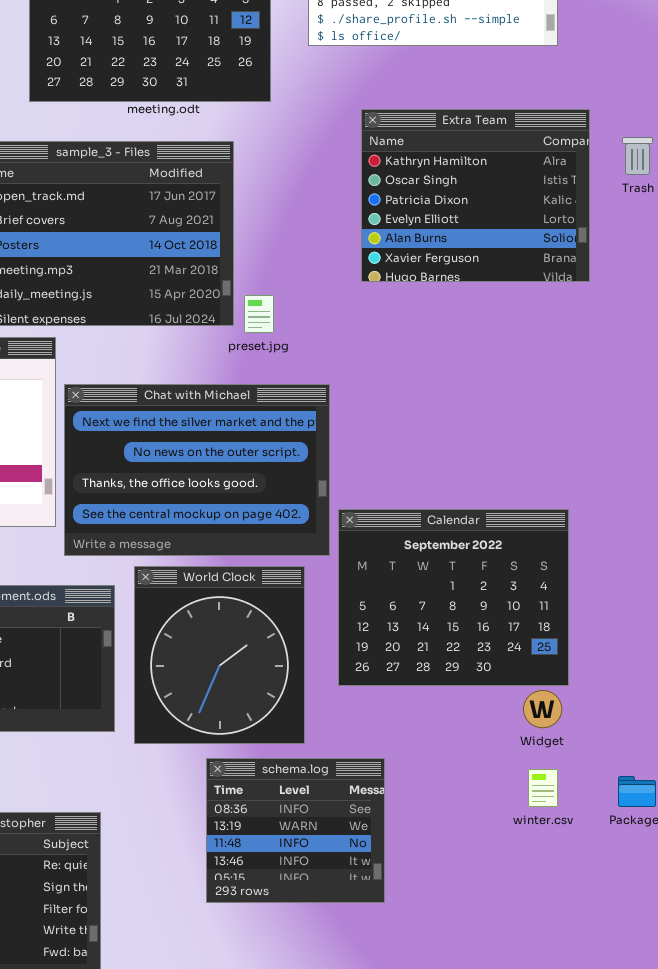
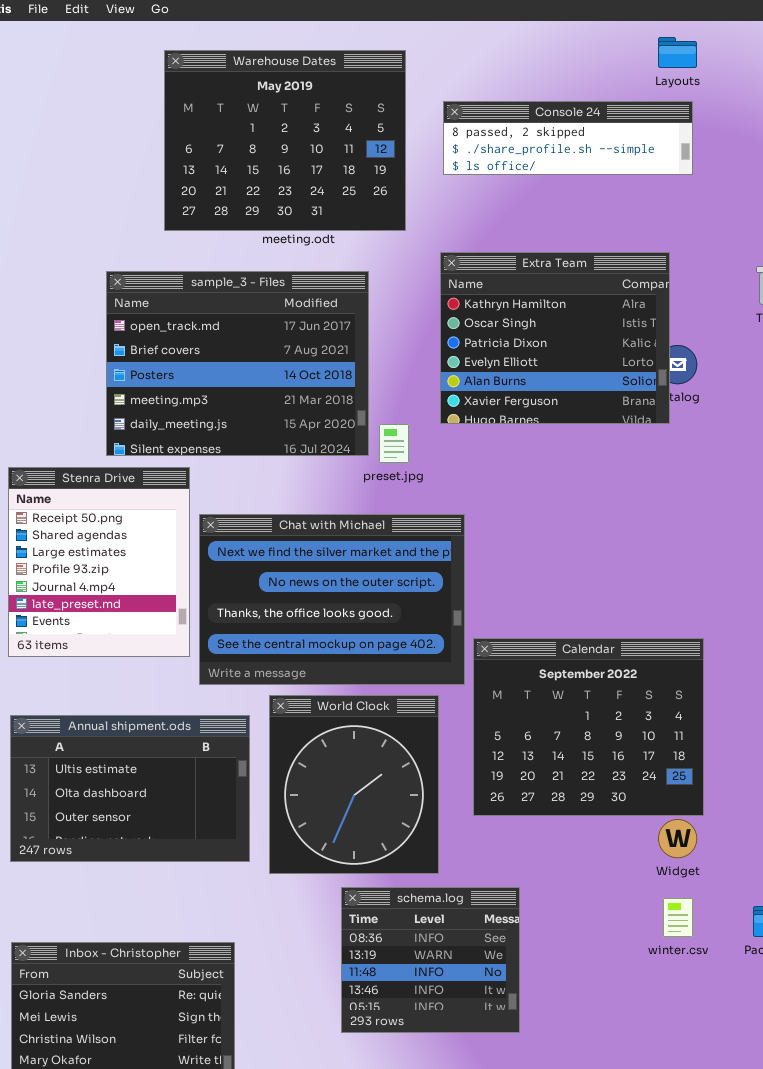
Extra Team: [361,109,590,282] -> [440,252,670,424], moved

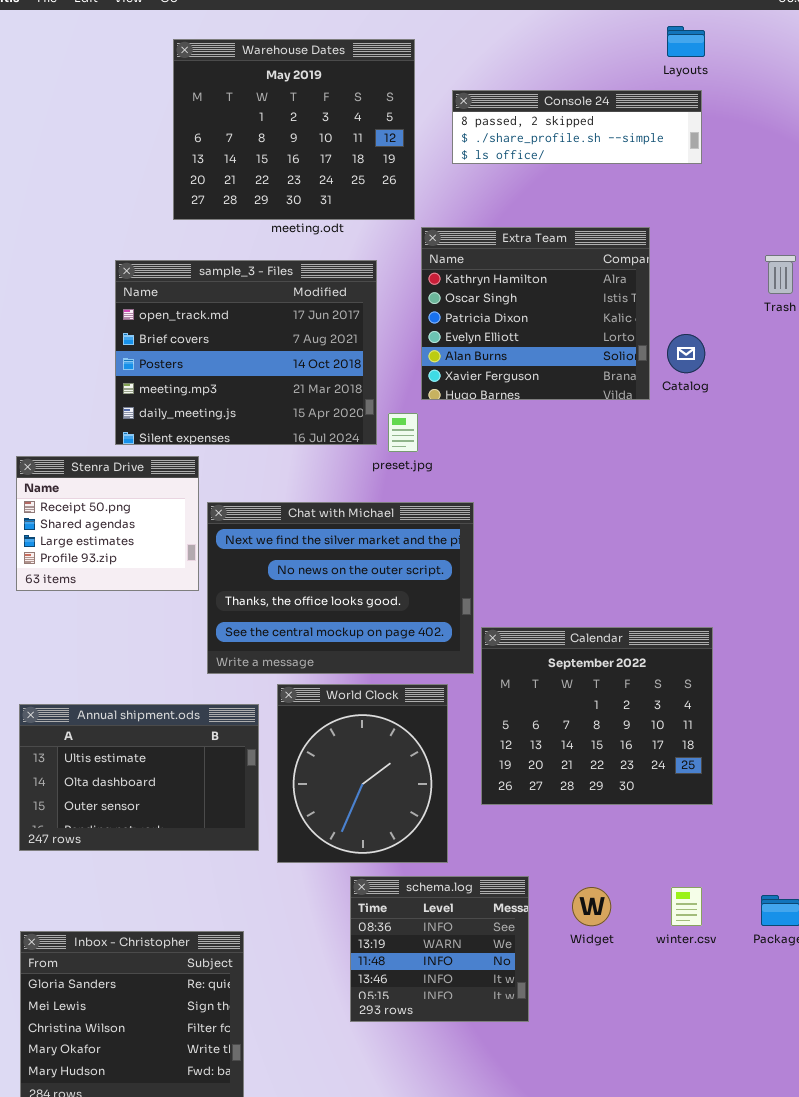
Extra Team: [440,252,670,424] -> [421,227,650,400], moved
Stenra Drive: [8,467,190,657] -> [16,456,199,591], resized
Widget: [658,819,697,858] -> [572,887,611,926], moved

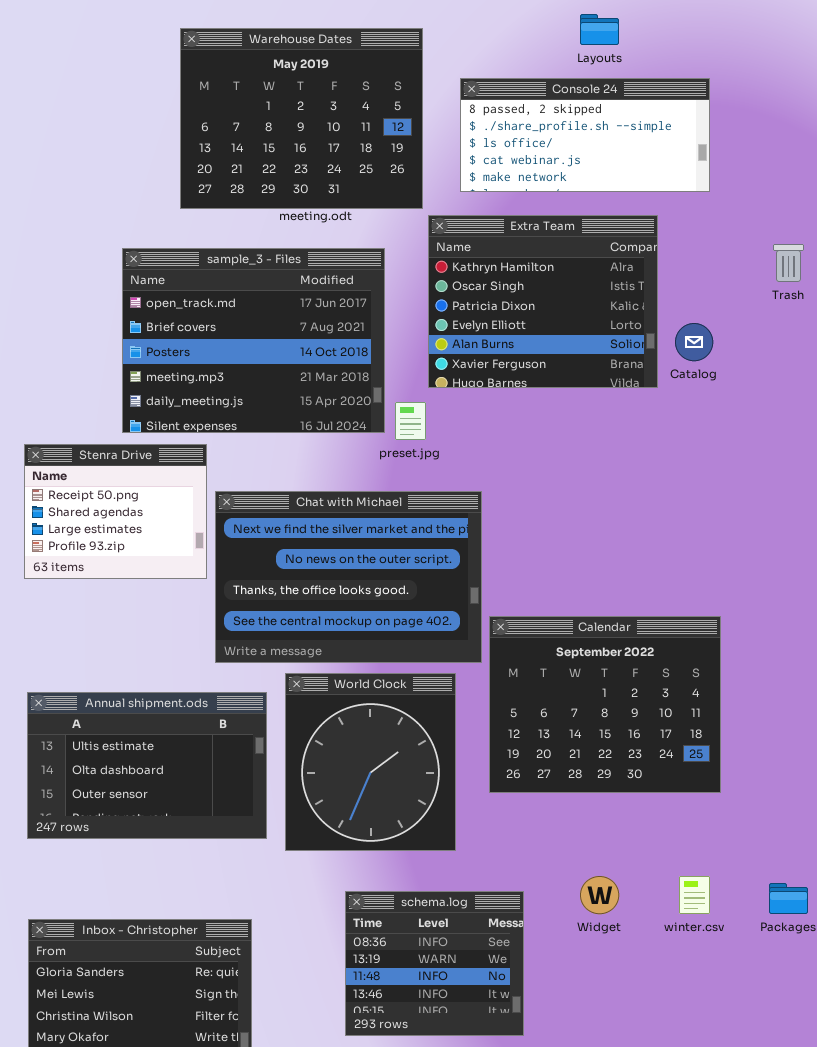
Layouts: [667,26,705,57] -> [580,14,619,45], moved
Console 24: [452,90,702,164] -> [460,78,710,192], resized
schema.log: [350,876,529,1022] -> [345,891,524,1036], moved

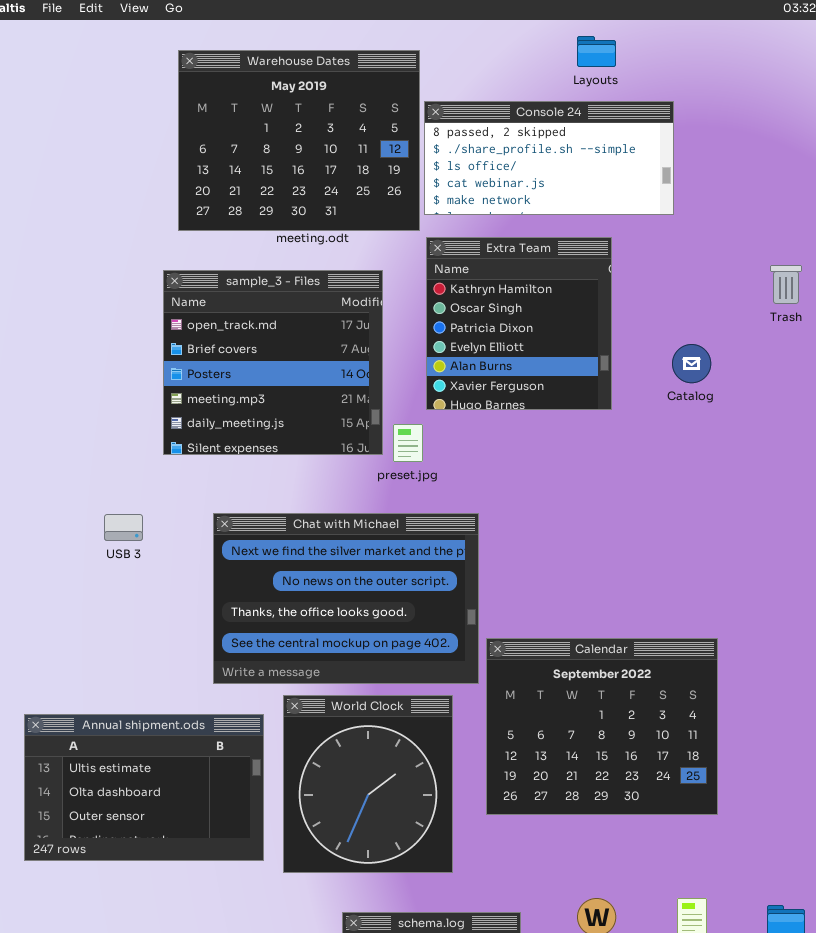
Console 24: [460,78,710,192] -> [424,101,674,215], moved
Extra Team: [428,215,658,388] -> [426,237,612,410], resized
sample_3 - Files: [122,248,385,433] -> [163,270,383,455], resized
Stenra Drive: [24,444,207,579] -> none, closed

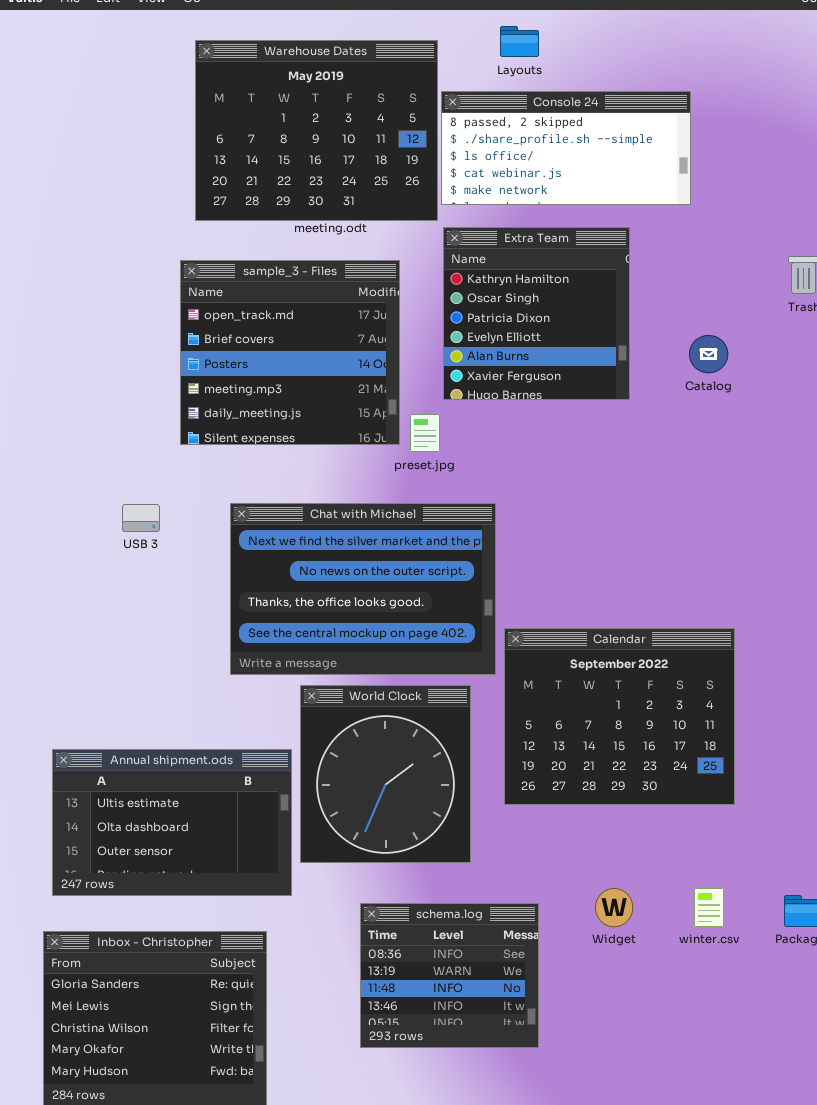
Layouts: [577,36,616,67] -> [500,26,539,57], moved
Annual shipment.ods: [24,714,264,861] -> [52,749,292,896], moved

